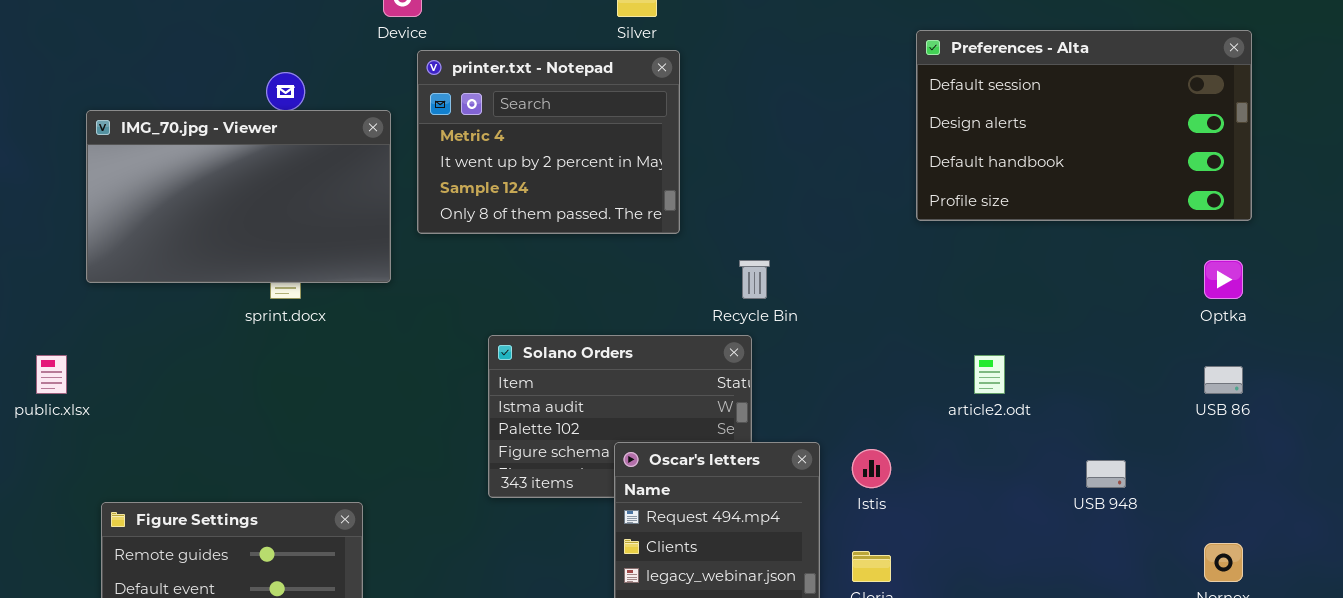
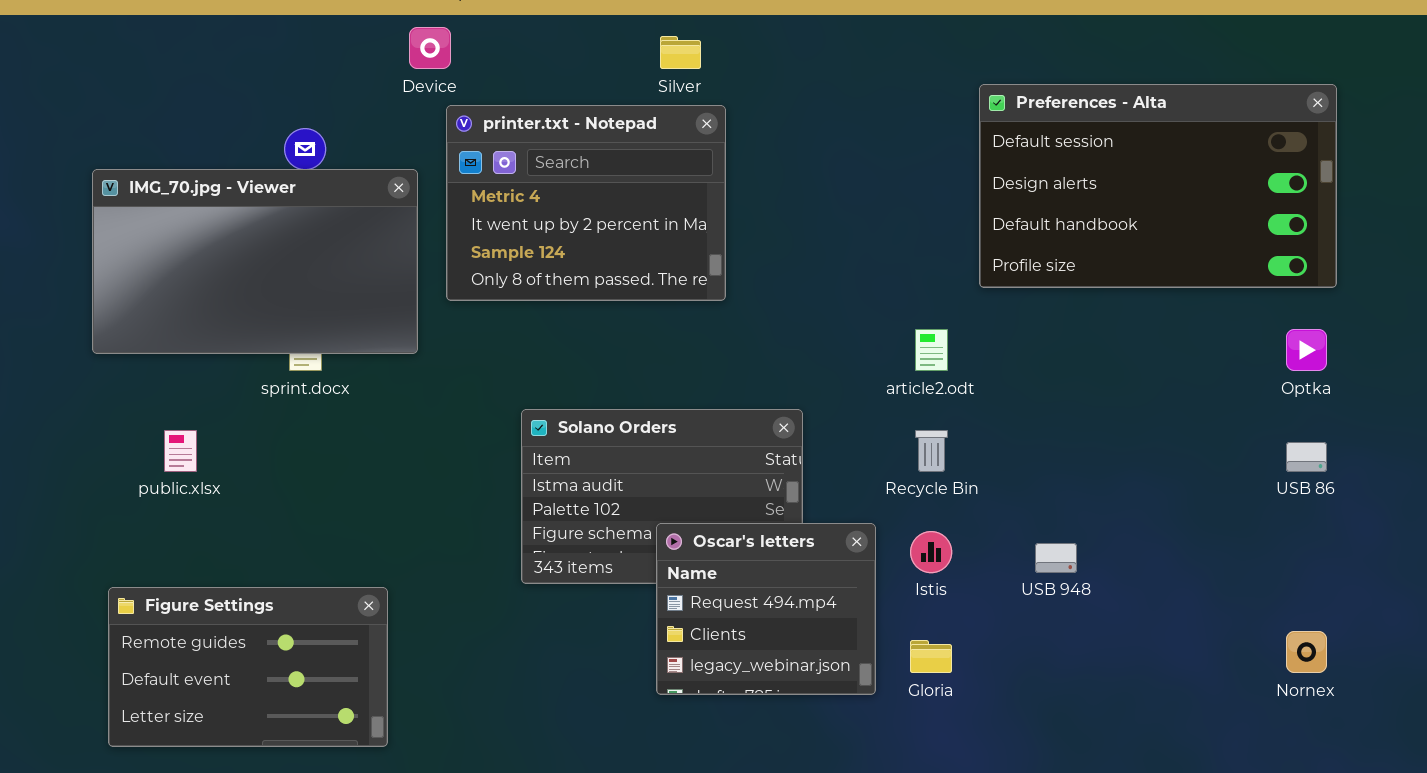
Recycle Bin: [739,260,770,299] -> [915,430,948,472], moved
public.xlsx: [36,355,67,394] -> [164,430,197,472], moved
article2.odt: [974,355,1005,394] -> [915,329,948,371], moved
USB 948: [1086,460,1126,488] -> [1035,543,1077,573], moved

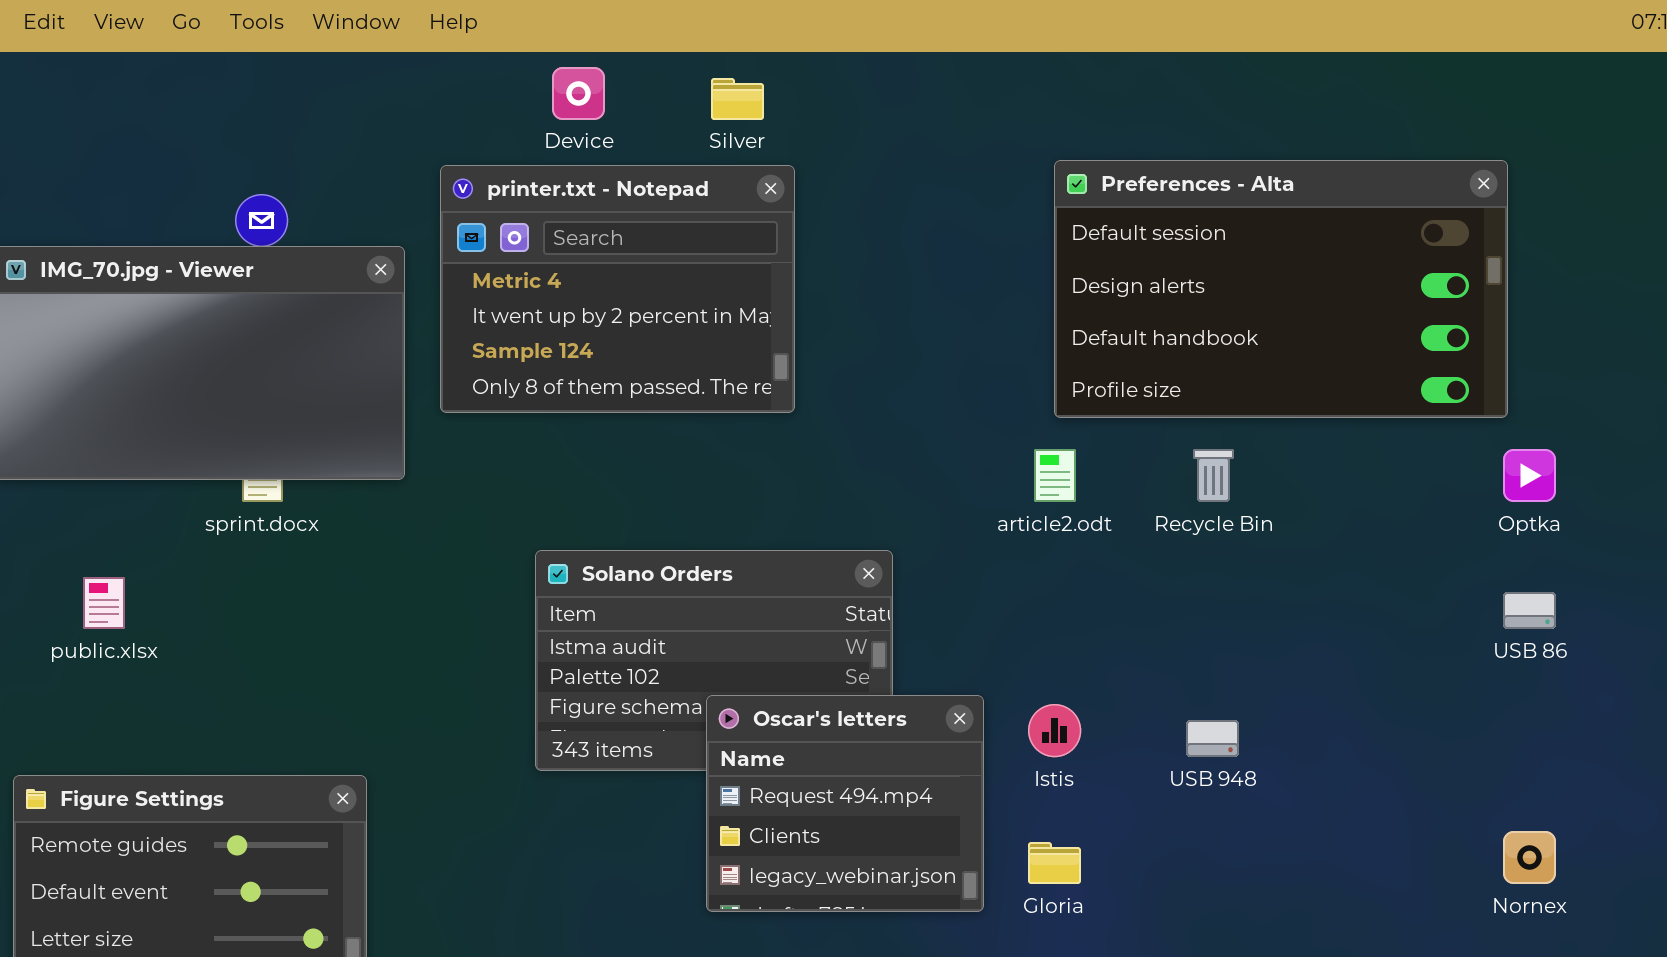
Device: [409,27,451,69] -> [552,67,605,120], moved
Preferences - Alta: [979,84,1337,288] -> [1054,160,1508,418], moved
Recycle Bin: [915,430,948,472] -> [1193,449,1234,502], moved

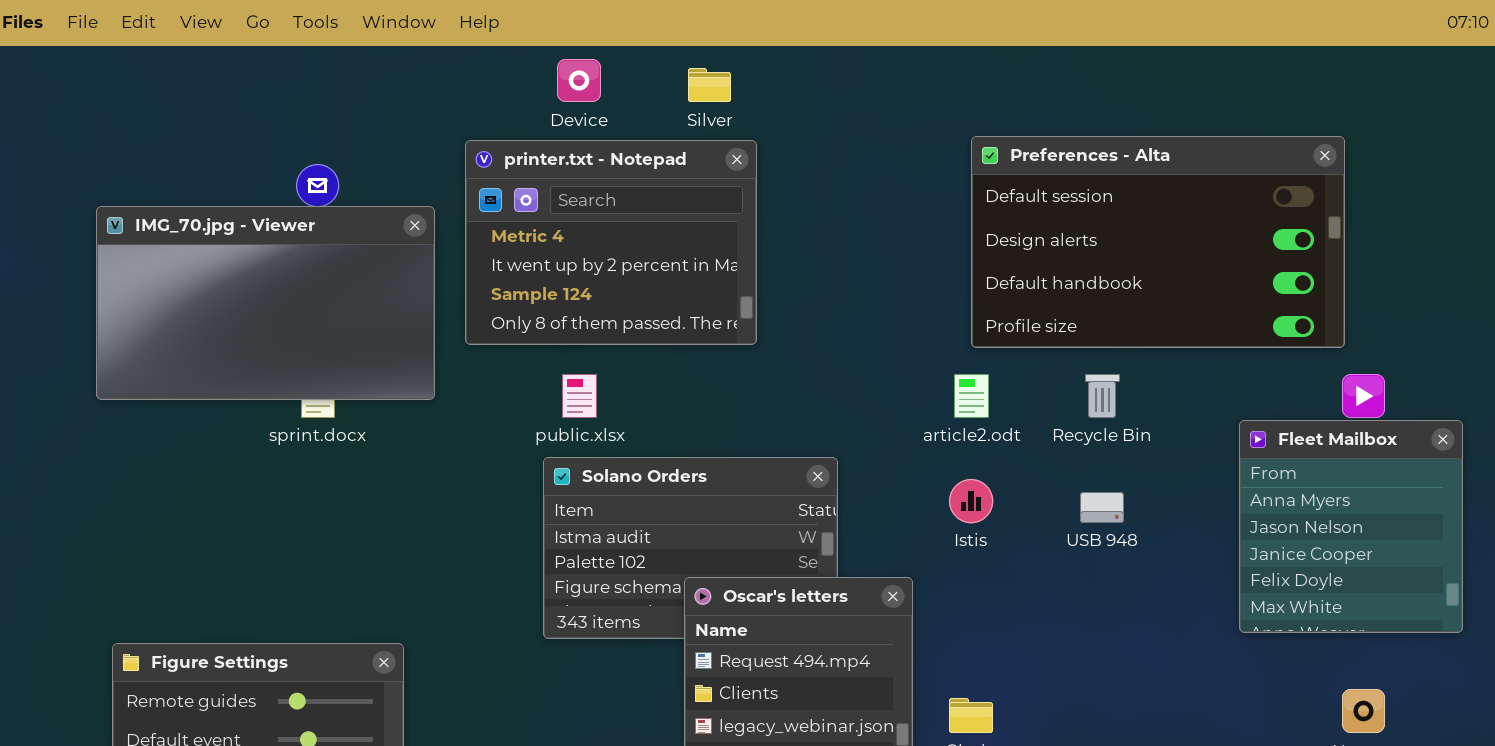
Fleet Mailbox: none -> [1239,420,1463,633], opened
public.xlsx: [83,577,125,629] -> [562,374,597,418], moved
Istis: [1028,704,1081,757] -> [949,479,993,523], moved
USB 948: [1186,720,1239,757] -> [1080,492,1124,523], moved

